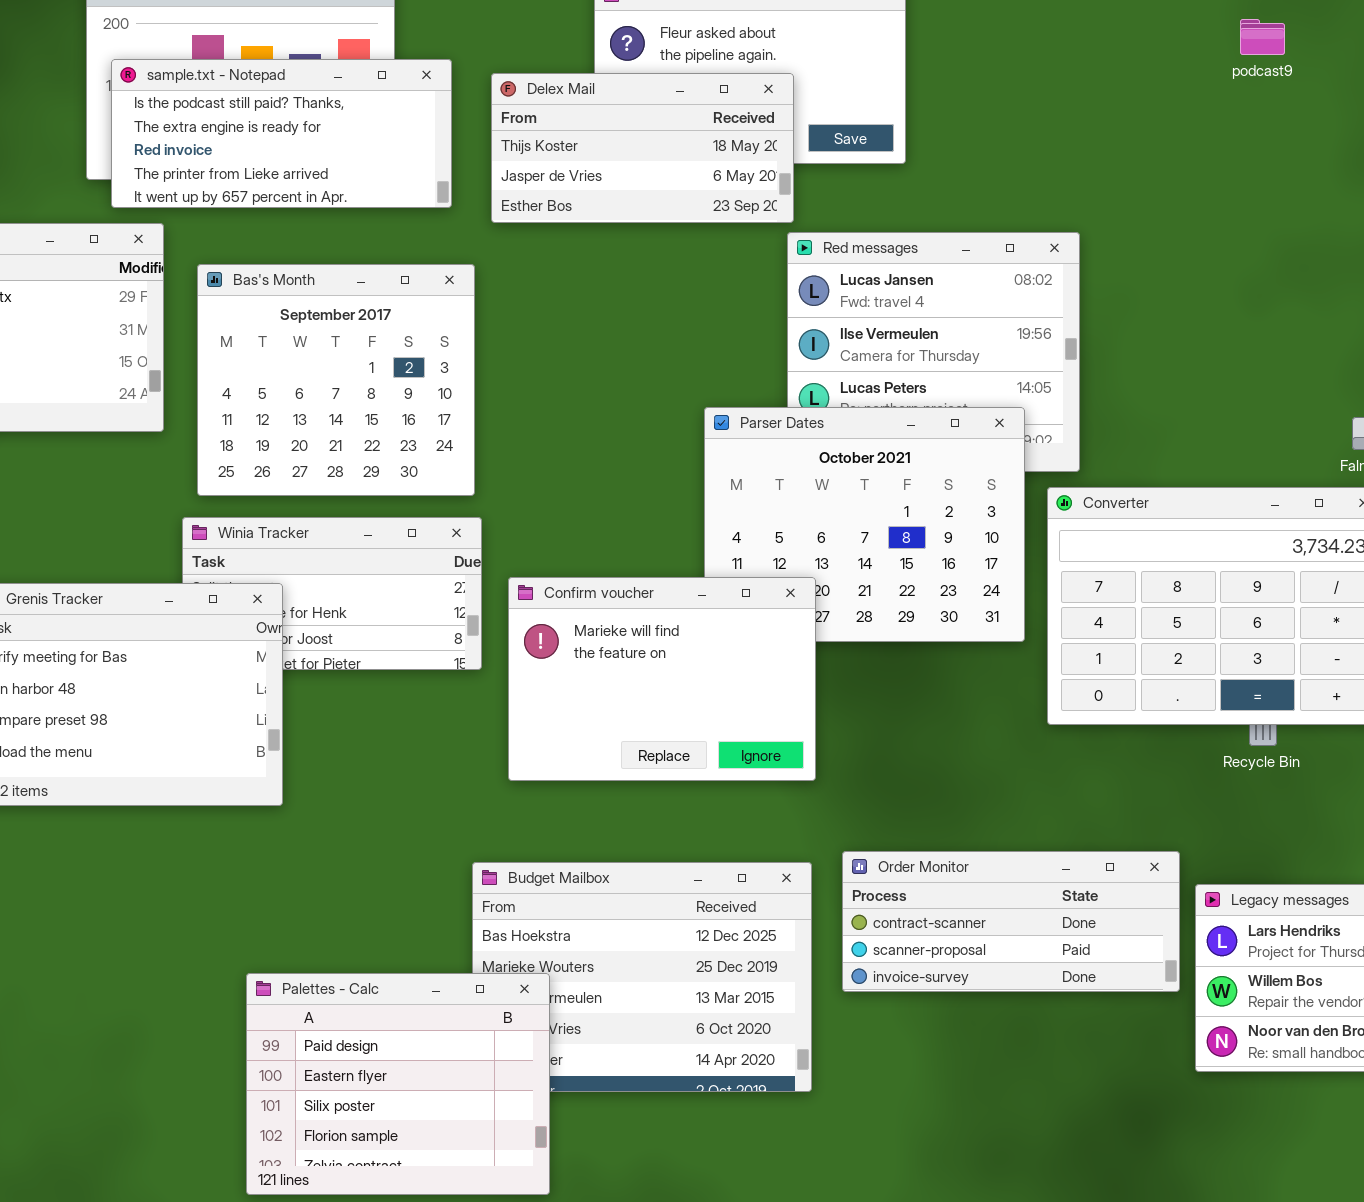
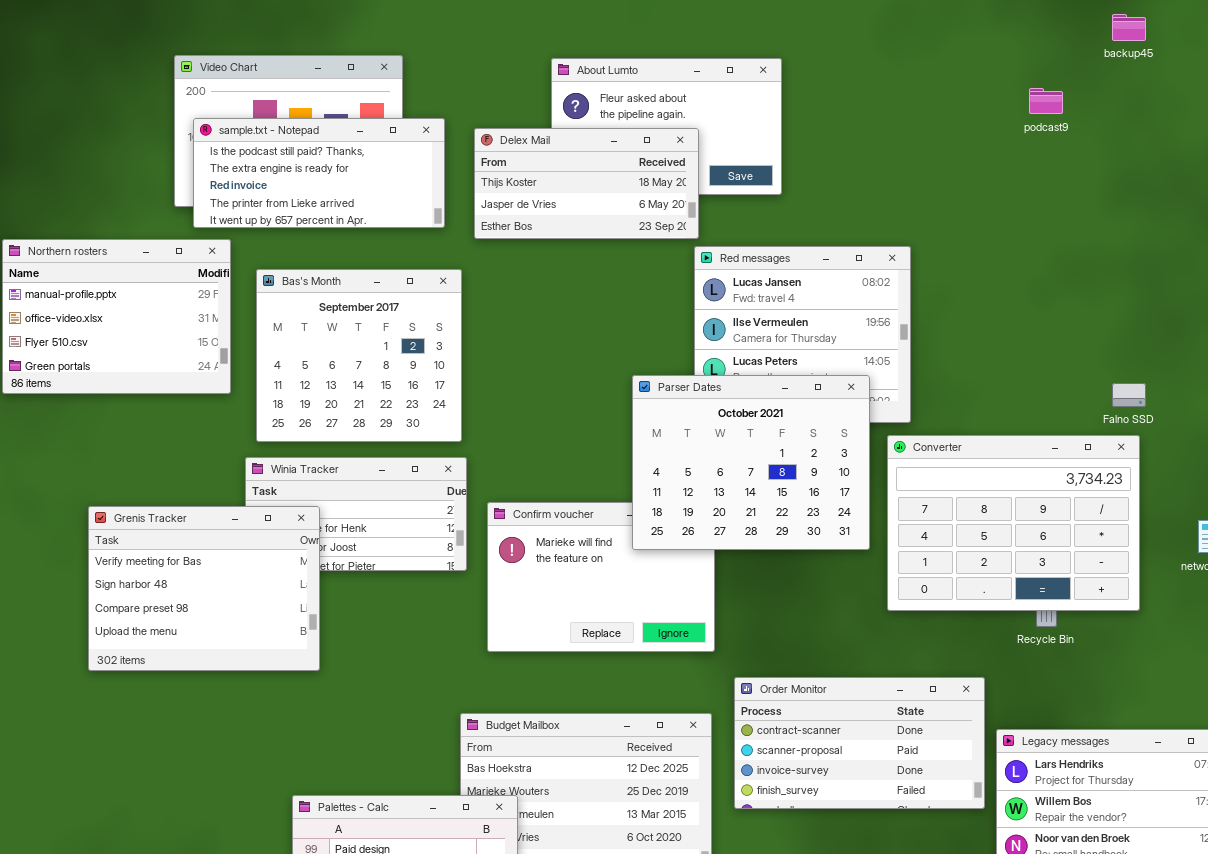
Parser Dates: [704,407,1025,642] -> [632,375,870,550], raised
Order Monitor: [842,851,1180,992] -> [734,677,985,809], resized

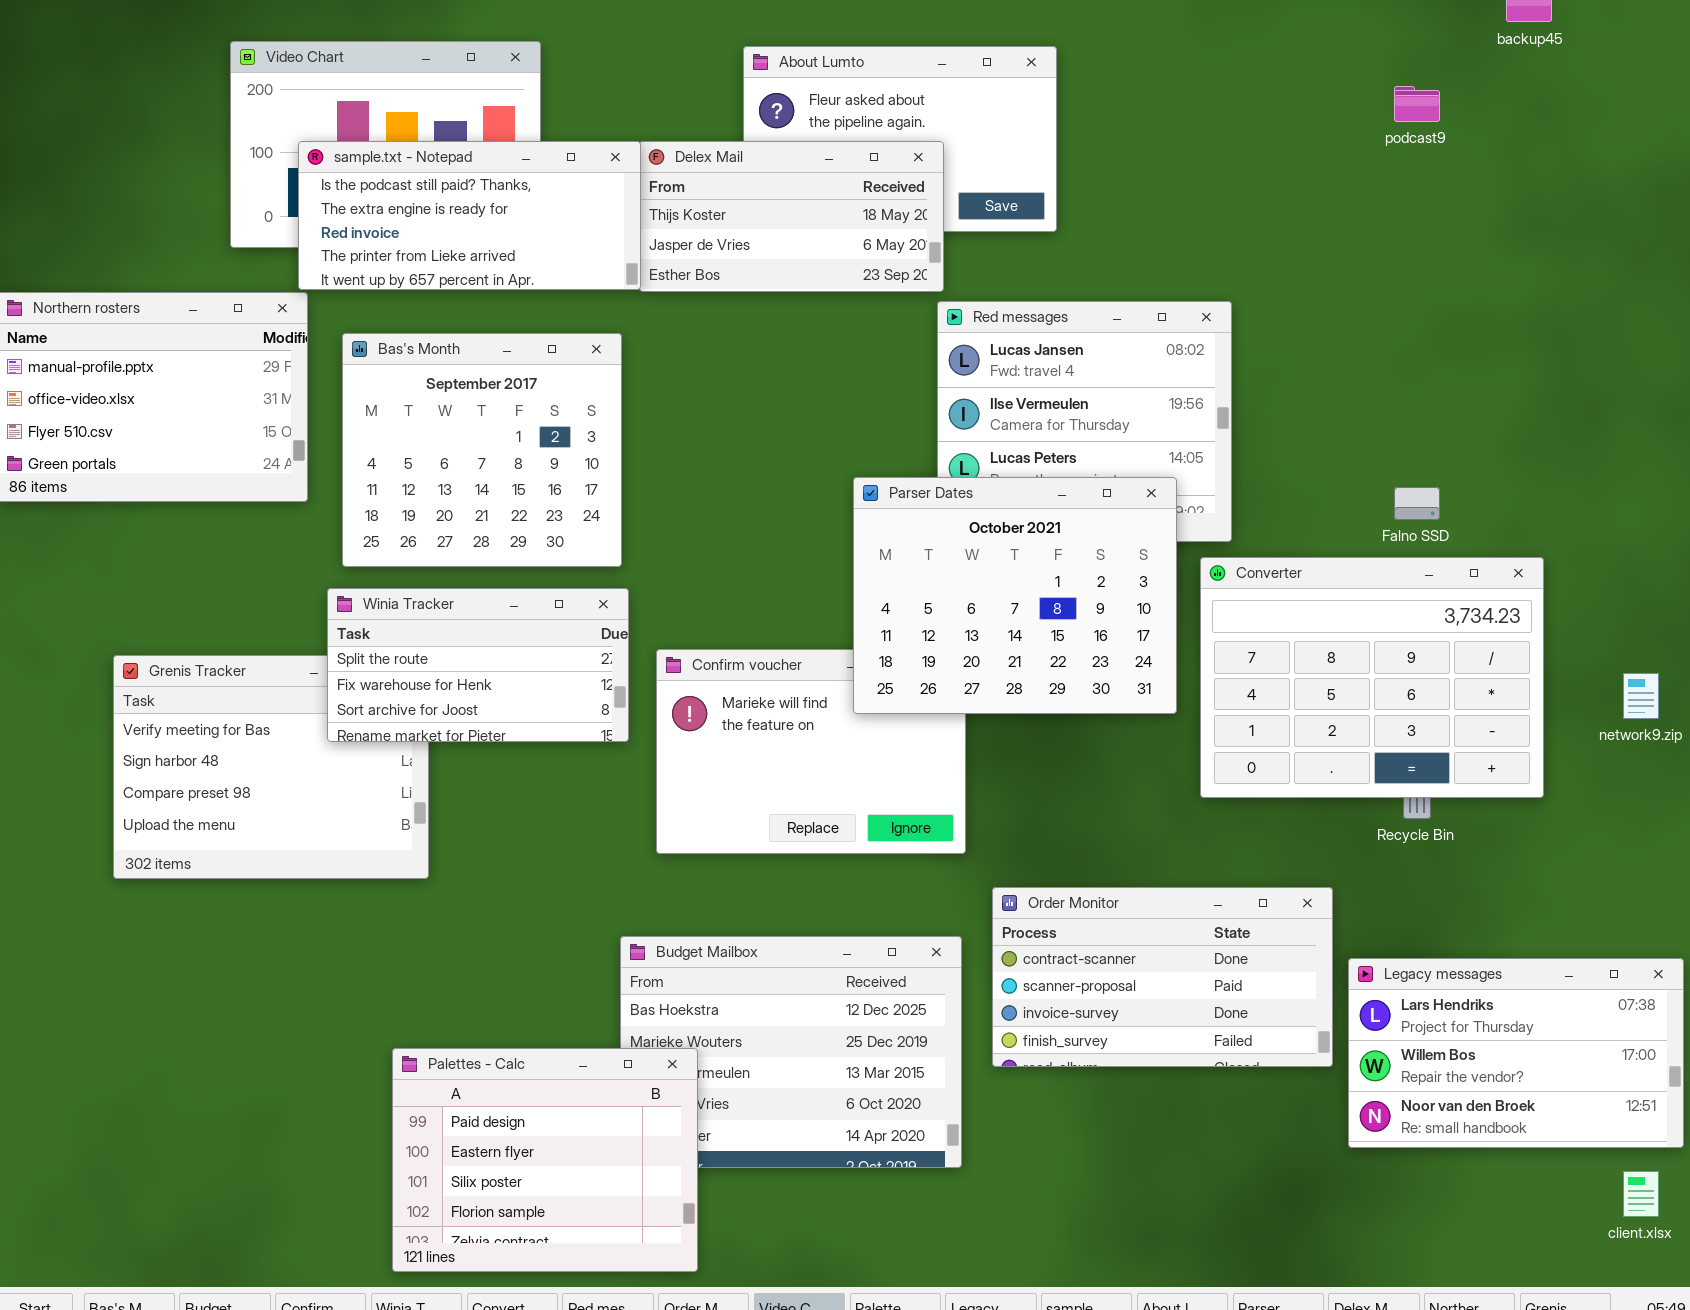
sample.txt - Notepad: [193,118,445,228] -> [298,141,641,290], moved
Falno SSD: [1112,383,1146,407] -> [1394,487,1440,520], moved
Winia Tracker: [245,457,467,571] -> [327,588,629,742], raised

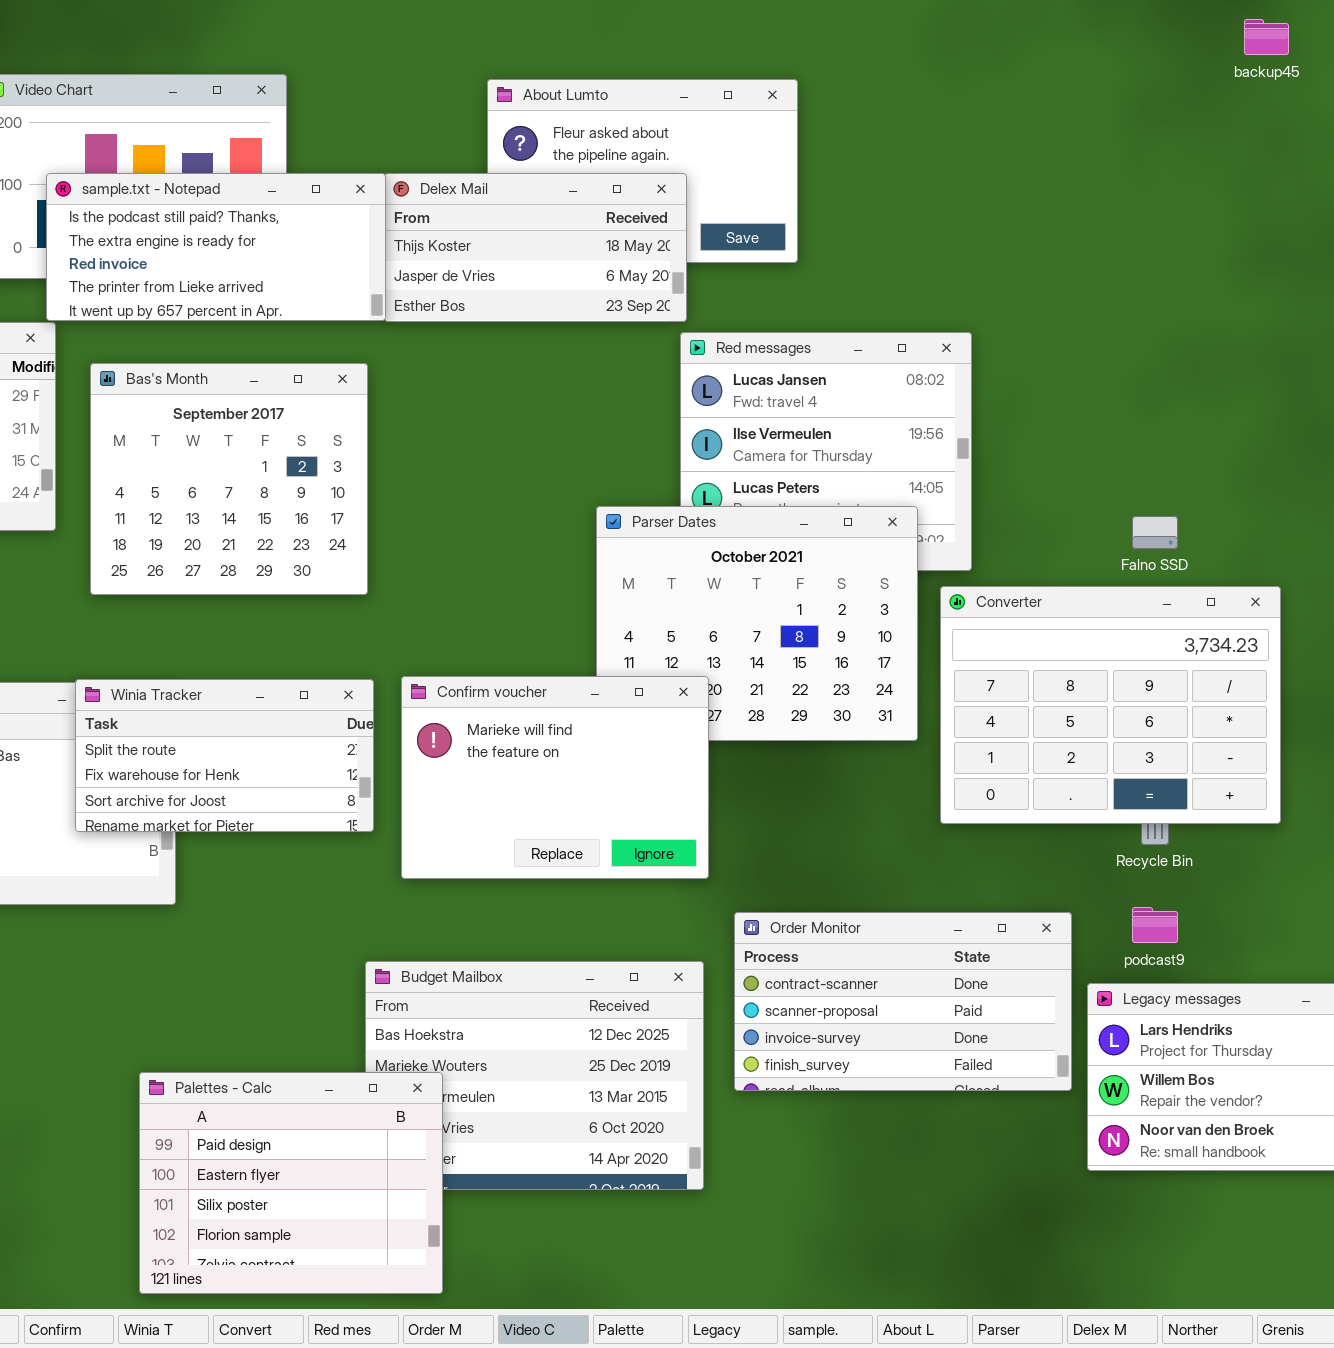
podcast9: [1394,86,1440,122] -> [1132,907,1178,943], moved
Winia Tracker: [327,588,629,742] -> [75,679,374,832], moved
Confirm voucher: [656,649,966,854] -> [401,676,709,879], raised

